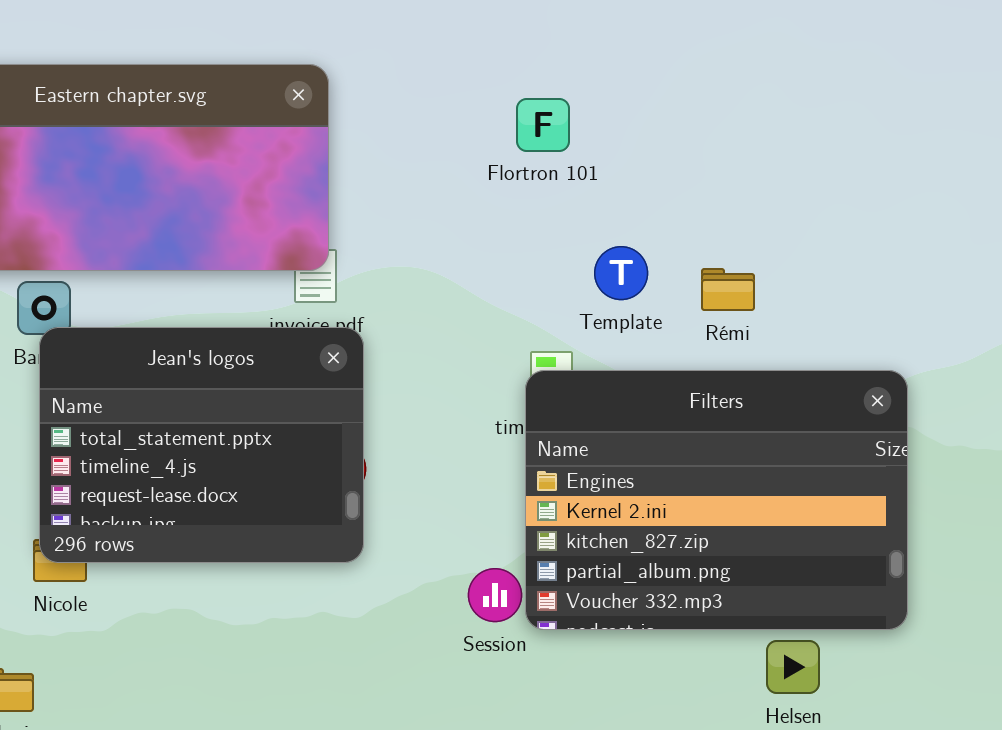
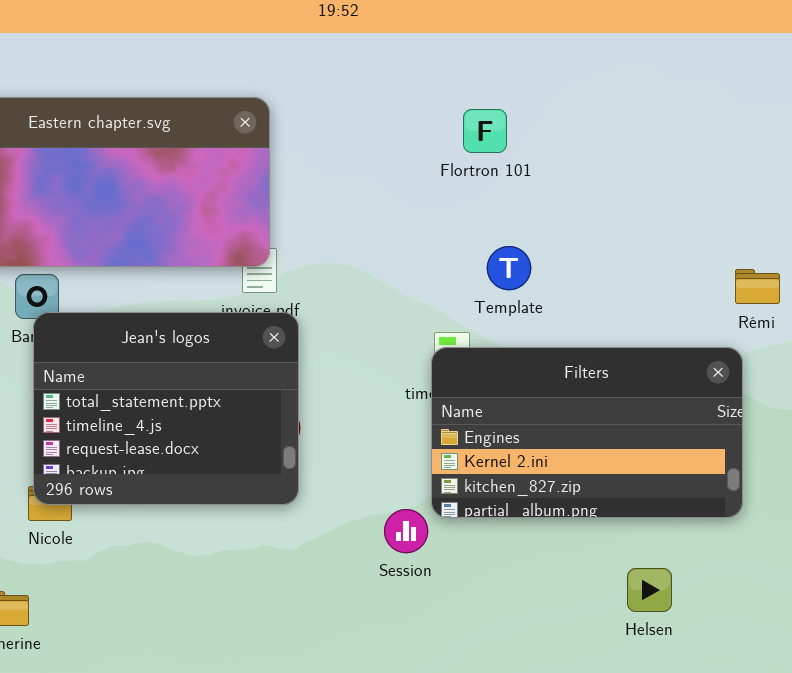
Flortron 101: [516,98,570,152] -> [463,109,507,153], moved
Rémi: [701,268,755,311] -> [735,269,780,304], moved
Filters: [525,370,908,630] -> [431,347,743,518], resized

